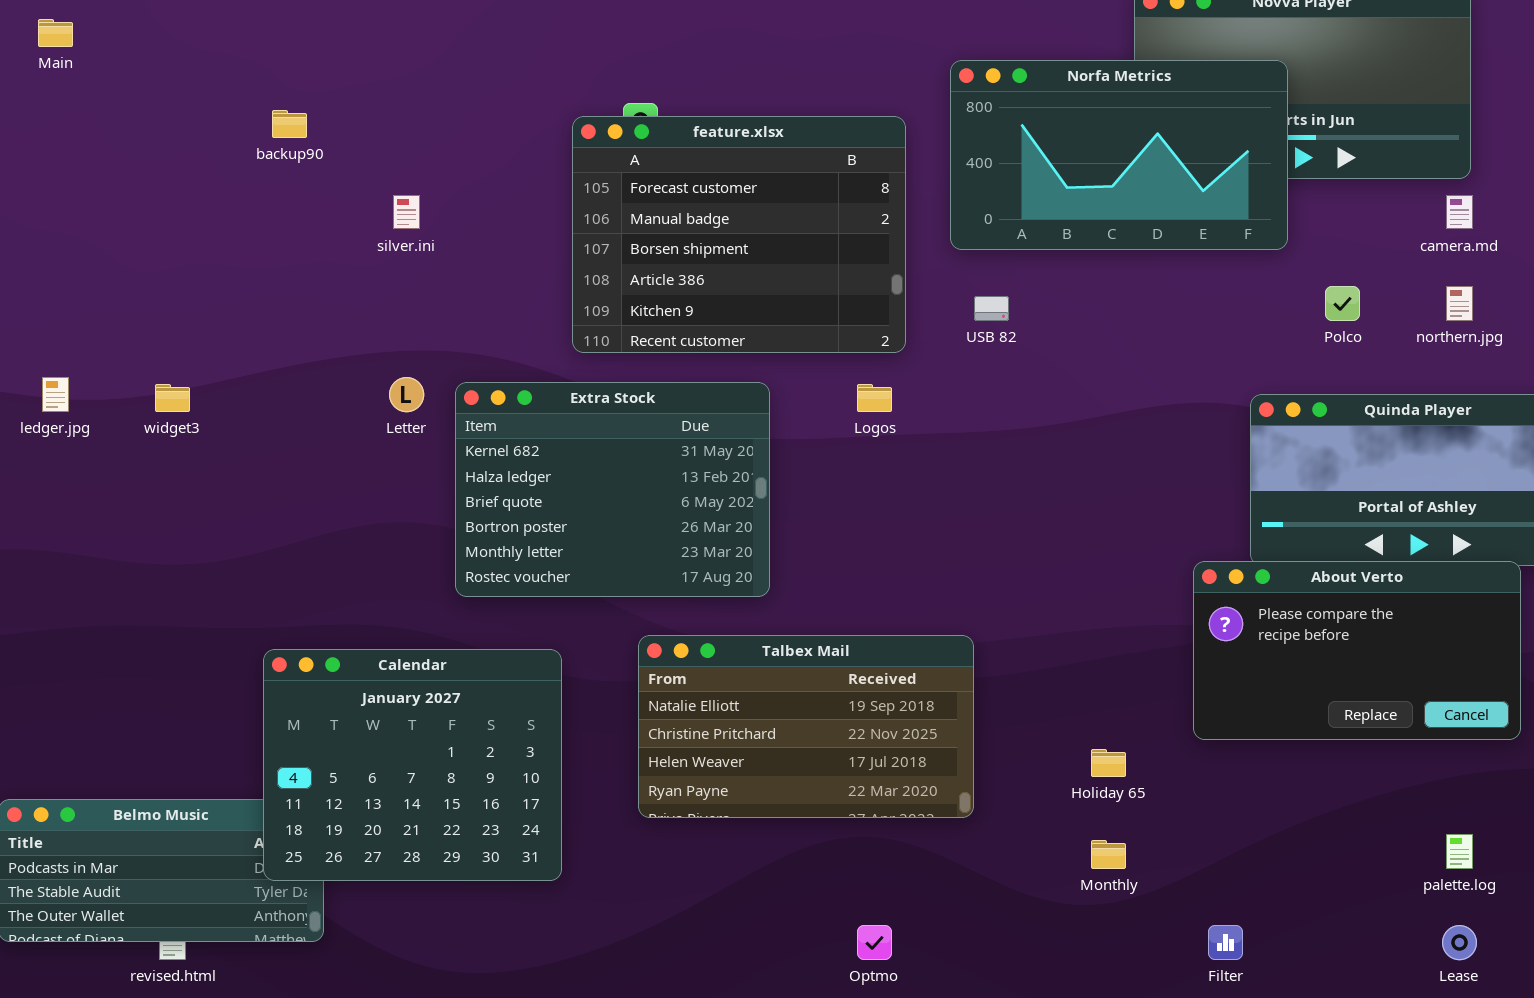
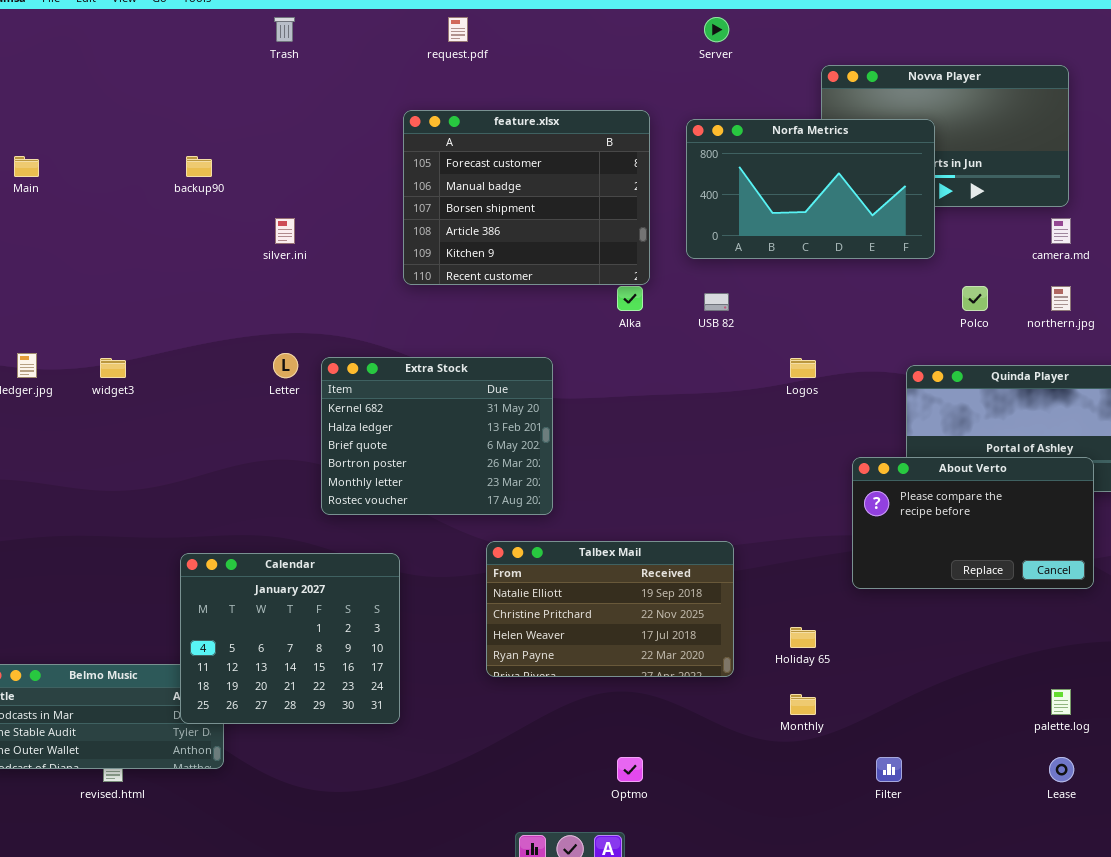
Main: [38,19,73,47] -> [14,156,39,177], moved
feature.xlsx: [572,116,906,353] -> [403,110,650,285], moved
Logos: [857,384,892,412] -> [790,358,816,378], moved
About Verto: [1193,561,1521,740] -> [852,457,1094,589], moved
Talbex Mail: [638,635,974,818] -> [486,541,734,677], moved

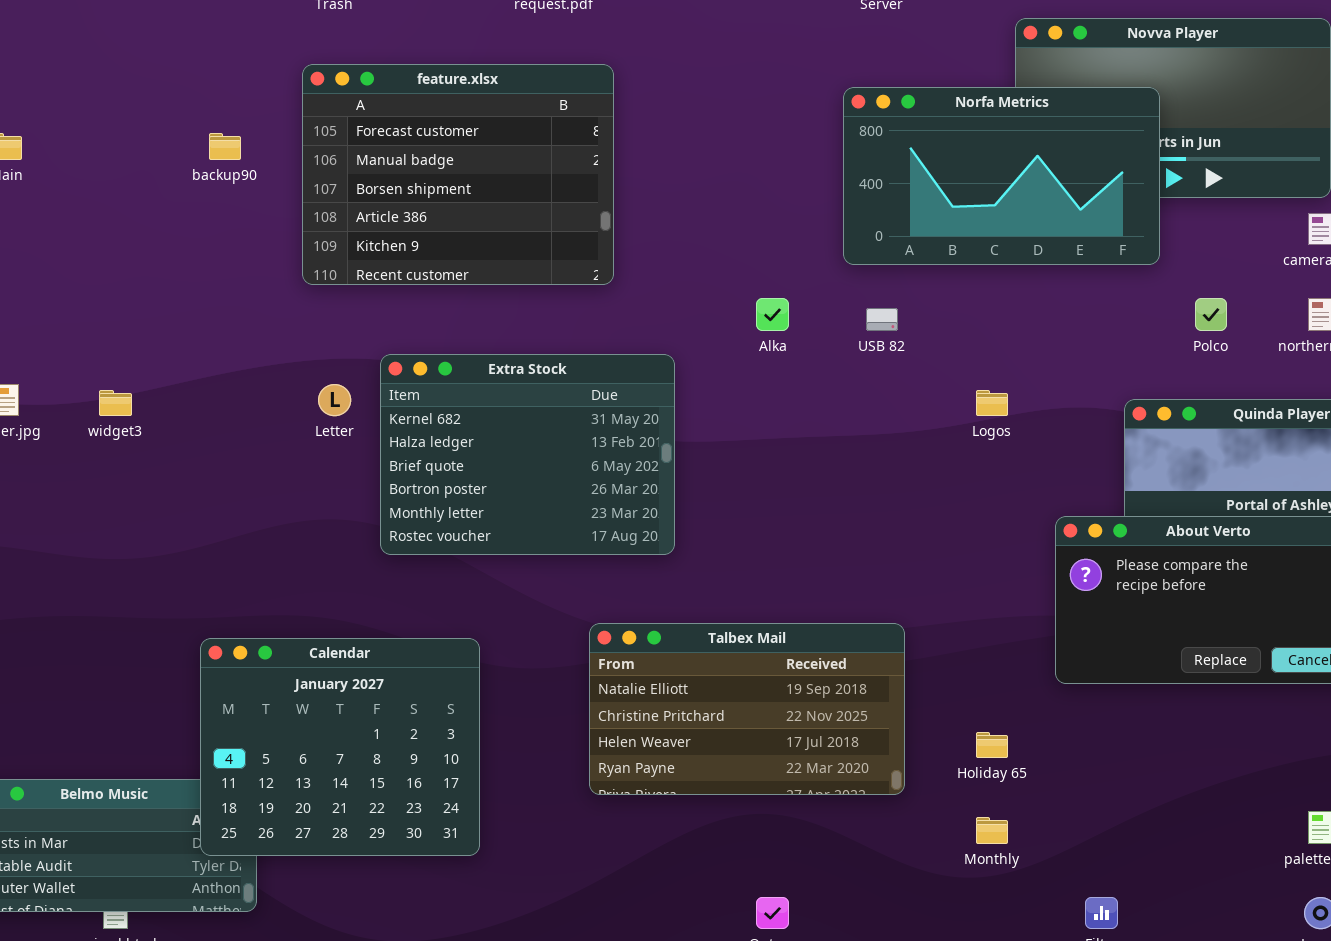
feature.xlsx: [403,110,650,285] -> [302,64,614,285], moved
Extra Stock: [321,357,553,515] -> [380,354,675,555], moved

